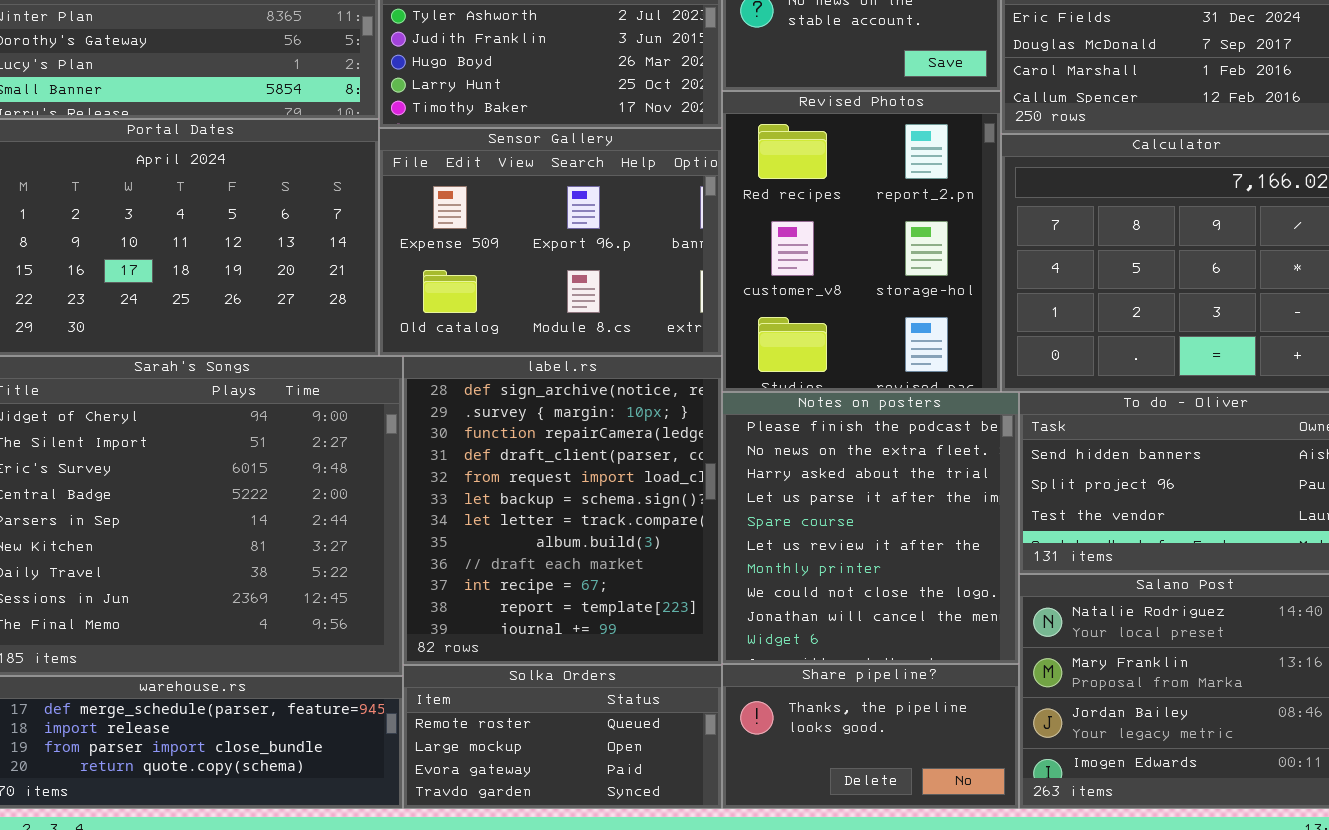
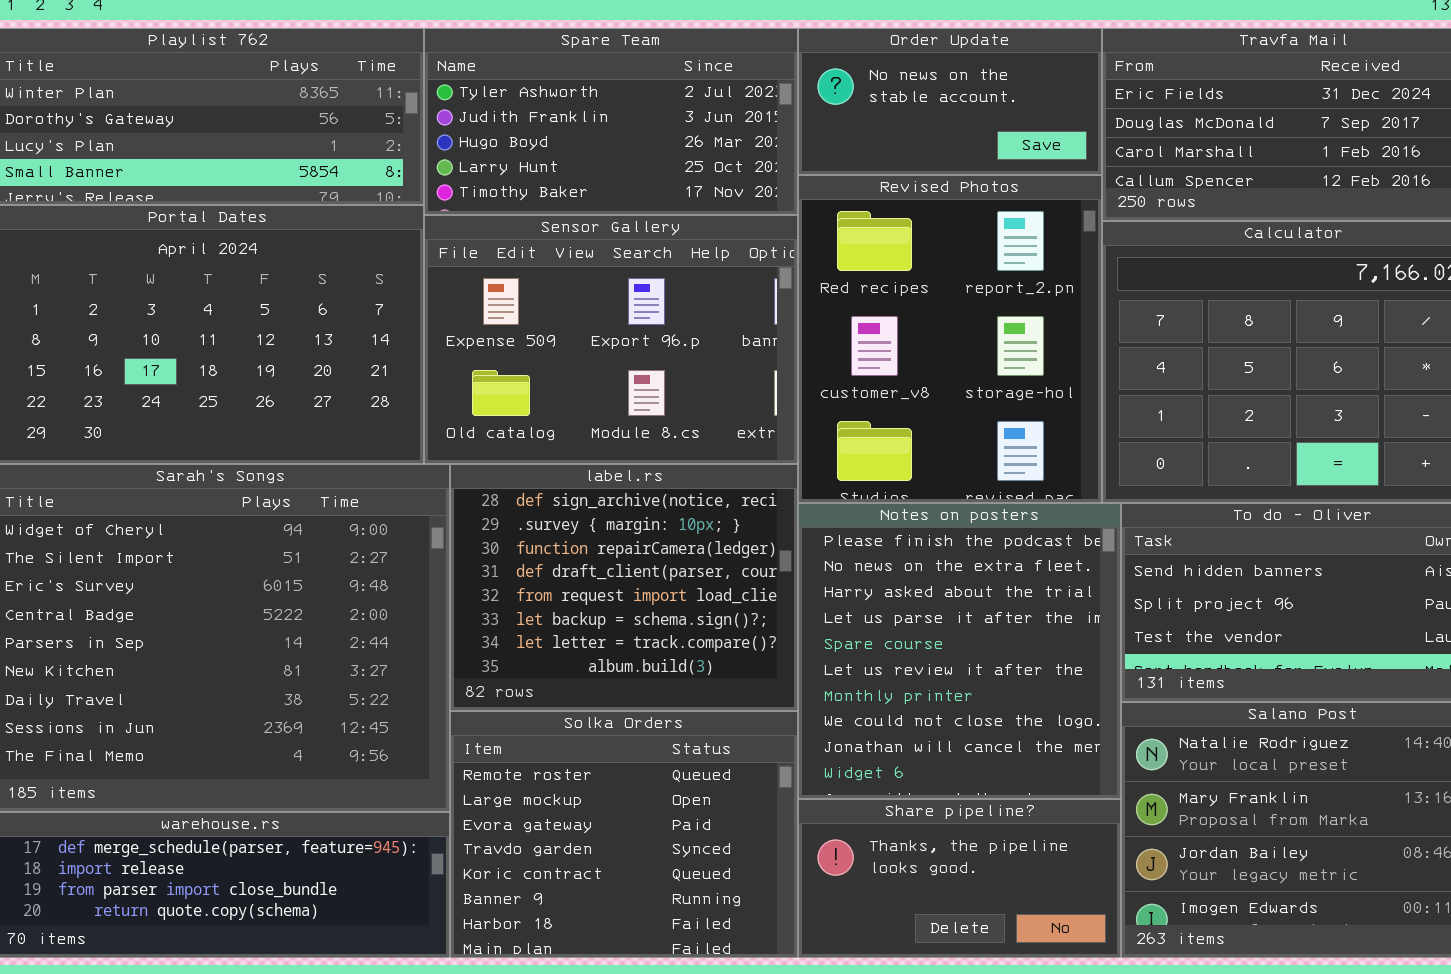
label.rs: [403,356,722,665] -> [450,464,798,711], resized
Solka Orders: [403,665,722,809] -> [450,711,798,958], resized

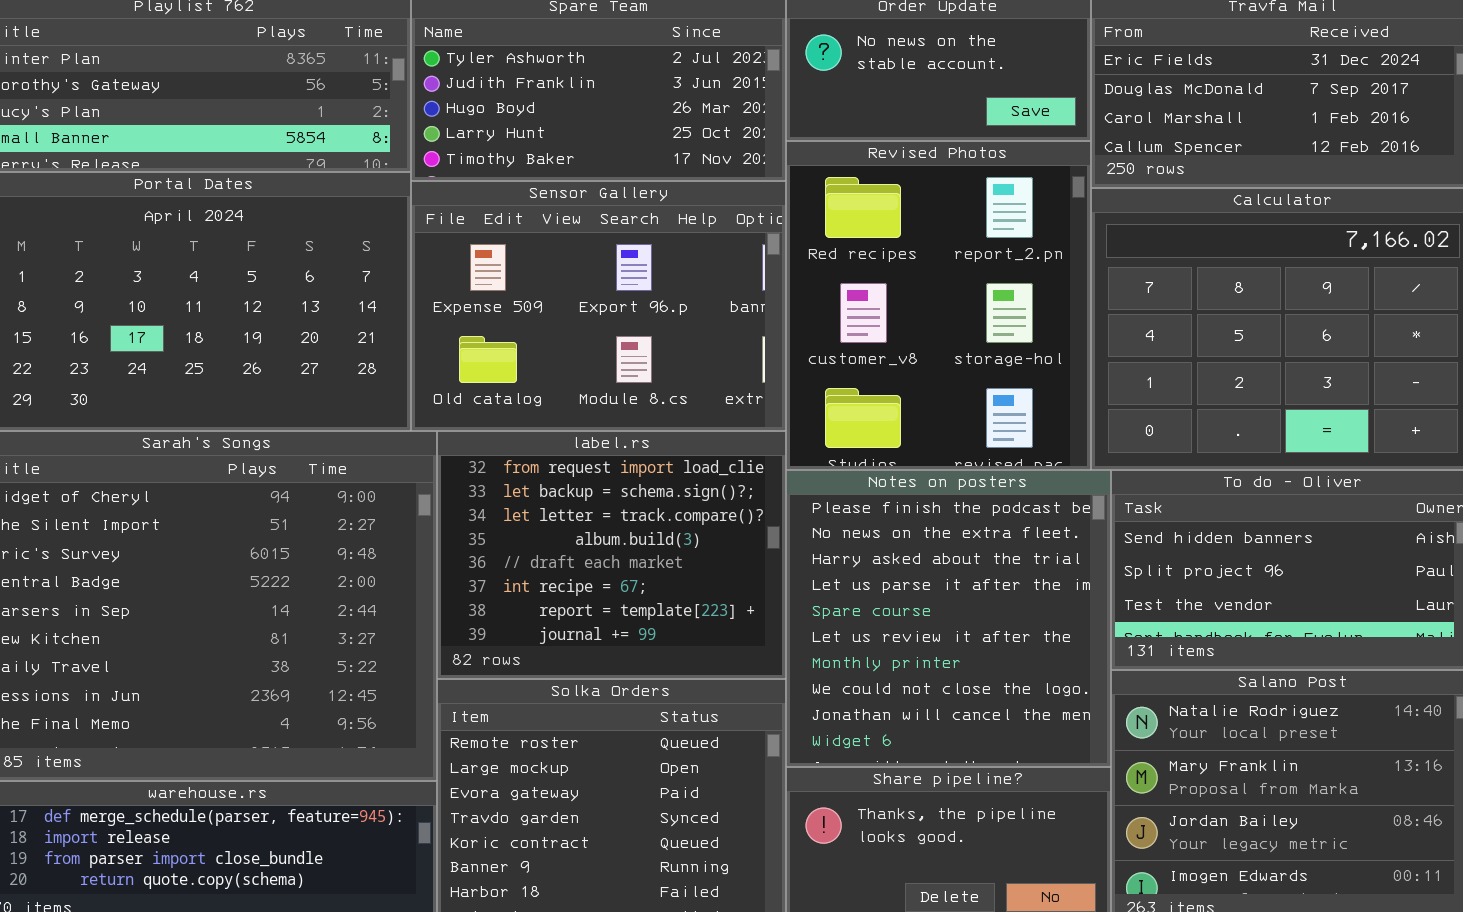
label.rs: [450,464,798,711] -> [437,431,786,679], scrolled down 4 rows

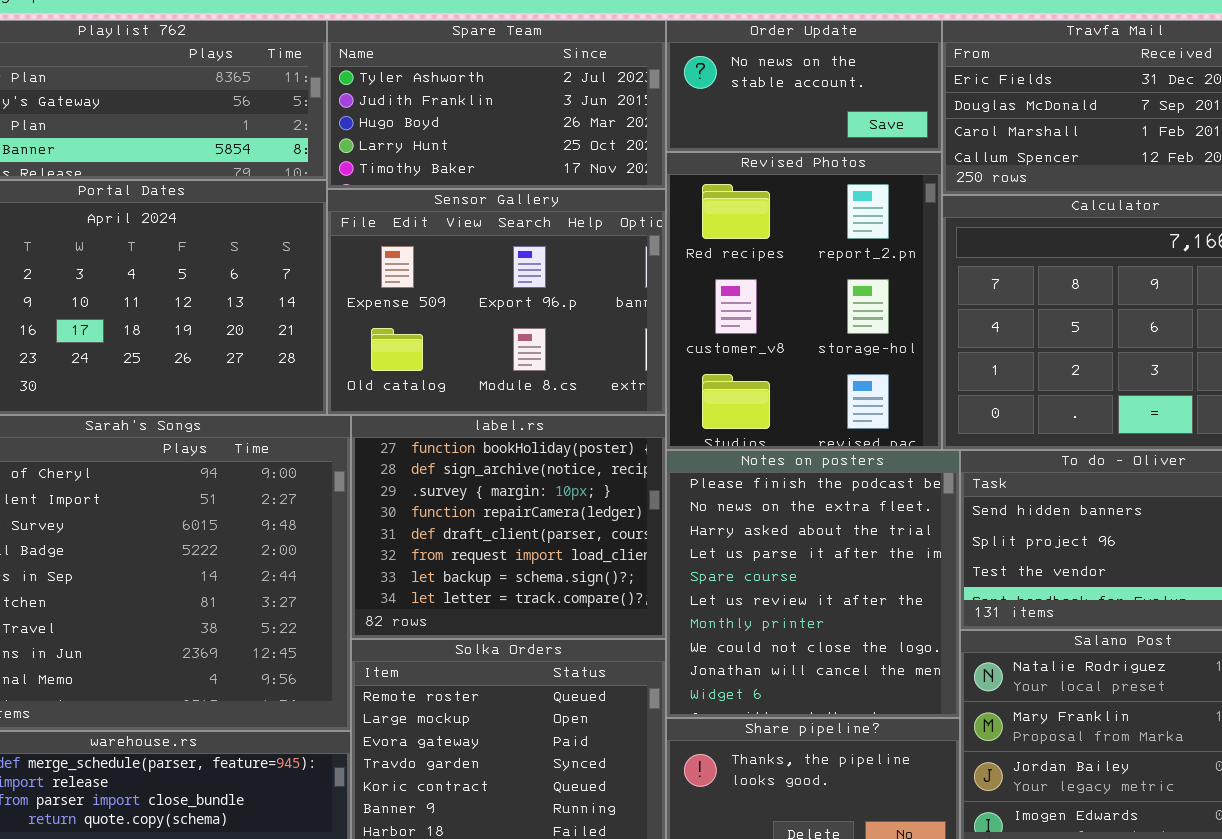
label.rs: [437,431,786,679] -> [351,415,666,639], scrolled up 5 rows

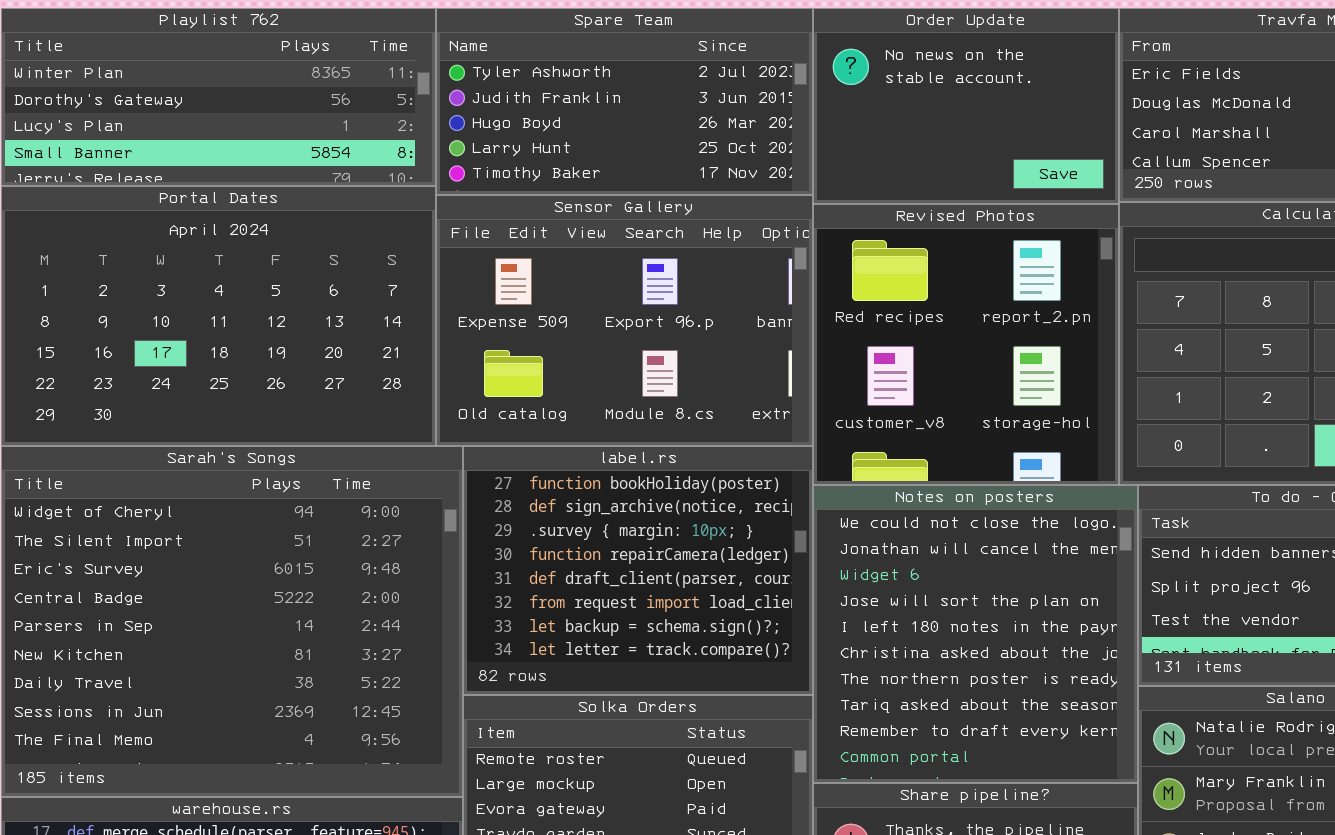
Order Update: [666,20,942,152] -> [813,8,1119,204], resized
Revised Photos: [666,152,942,450] -> [813,204,1119,485], resized
Notes on posters: [666,450,960,718] -> [813,485,1138,783], scrolled down 7 rows

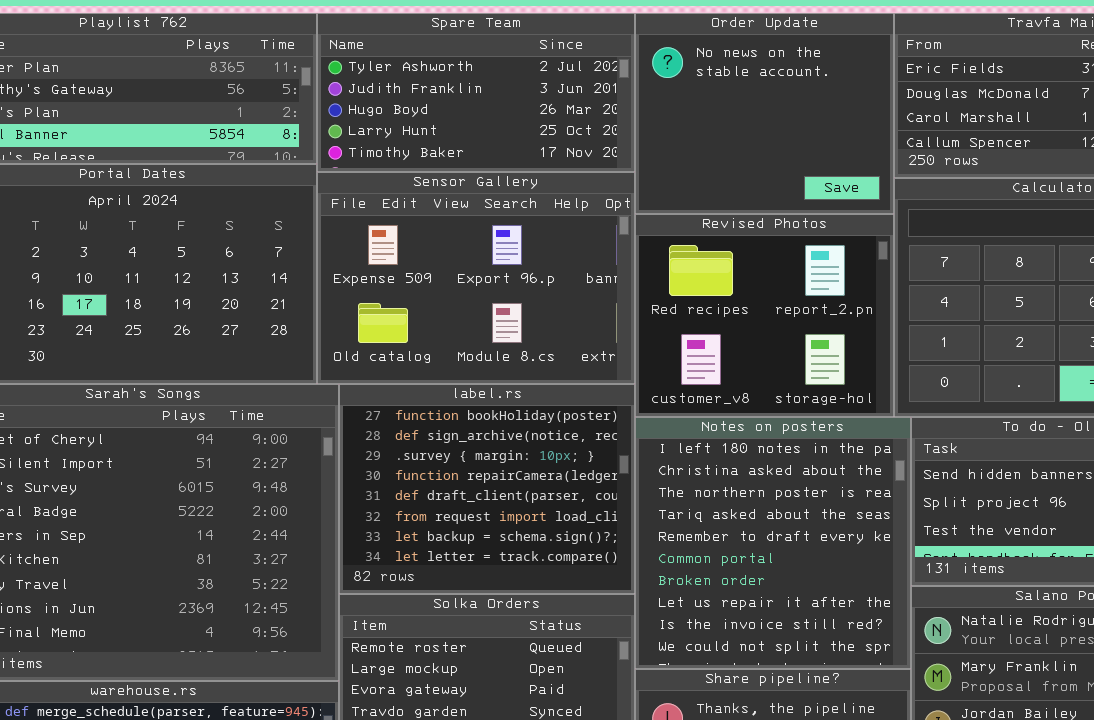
Order Update: [813,8,1119,204] -> [635,13,894,214], resized
Revised Photos: [813,204,1119,485] -> [635,214,894,417], resized
Notes on posters: [813,485,1138,783] -> [635,417,911,669], scrolled down 4 rows

